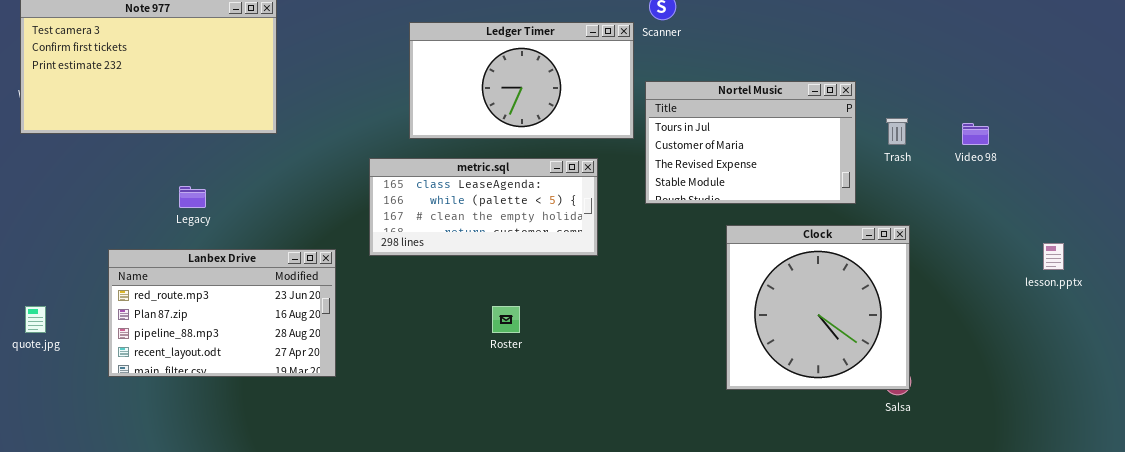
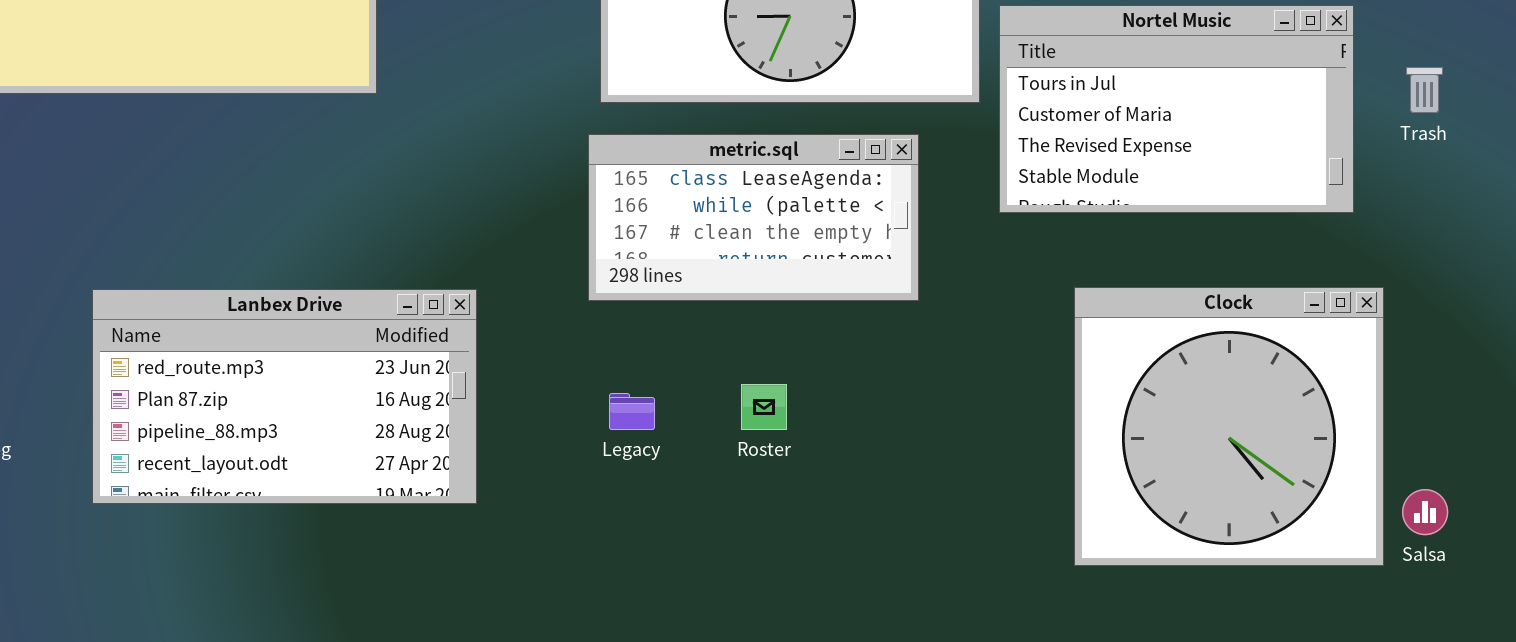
metric.sql: [369,158,598,256] -> [588,134,919,301], resized
Legacy: [179,186,206,208] -> [609,393,655,430], moved
Clock: [726,225,910,390] -> [1074,287,1384,566], moved

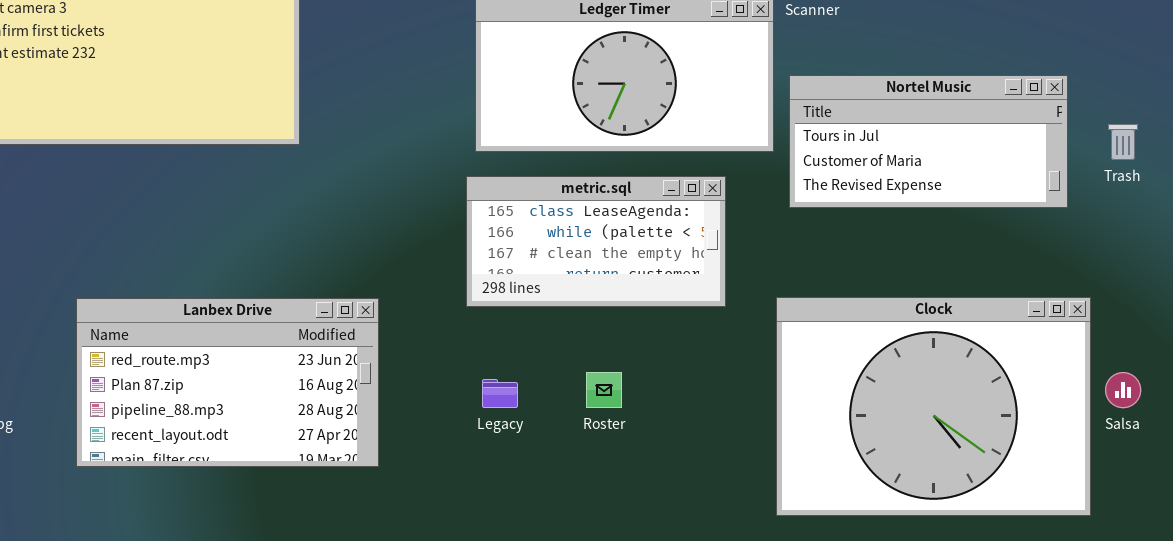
Nortel Music: [999,5,1354,213] -> [789,75,1068,208], resized
Clock: [1074,287,1384,566] -> [776,297,1091,516], resized
Salsa: [1402,489,1448,535] -> [1105,372,1141,408], moved

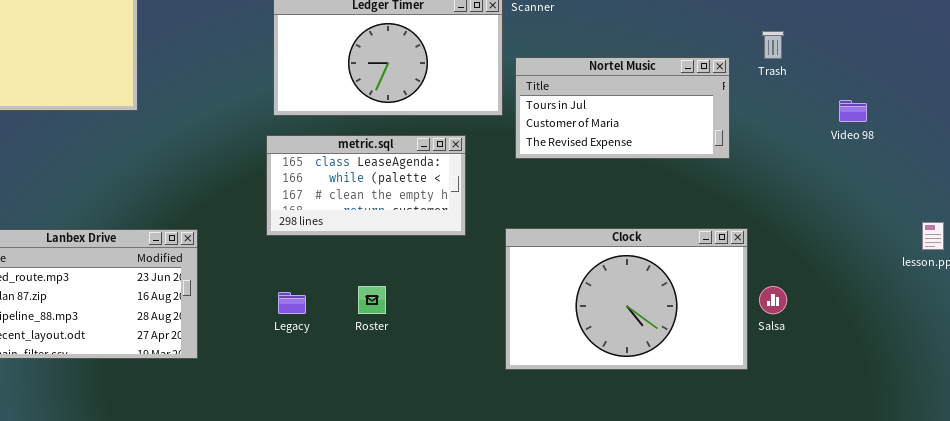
Trash: [1108,124,1138,160] -> [762,31,784,59], moved
Clock: [776,297,1091,516] -> [505,228,748,370], resized

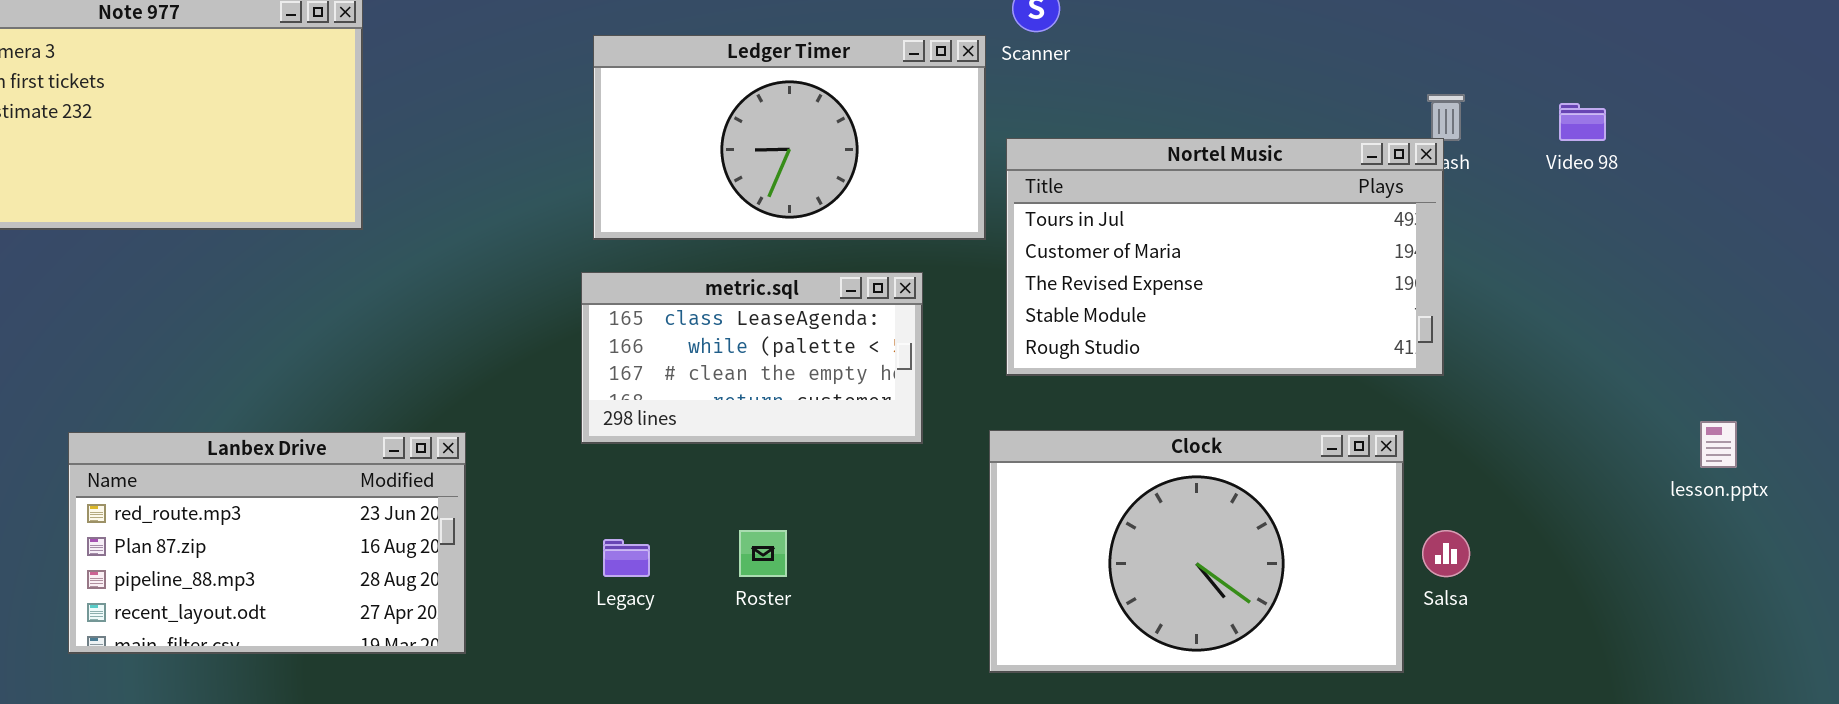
Nortel Music: [515,57,730,159] -> [1006,138,1444,376], resized
Video 98: [839,100,867,122] -> [1559,103,1606,141], moved

